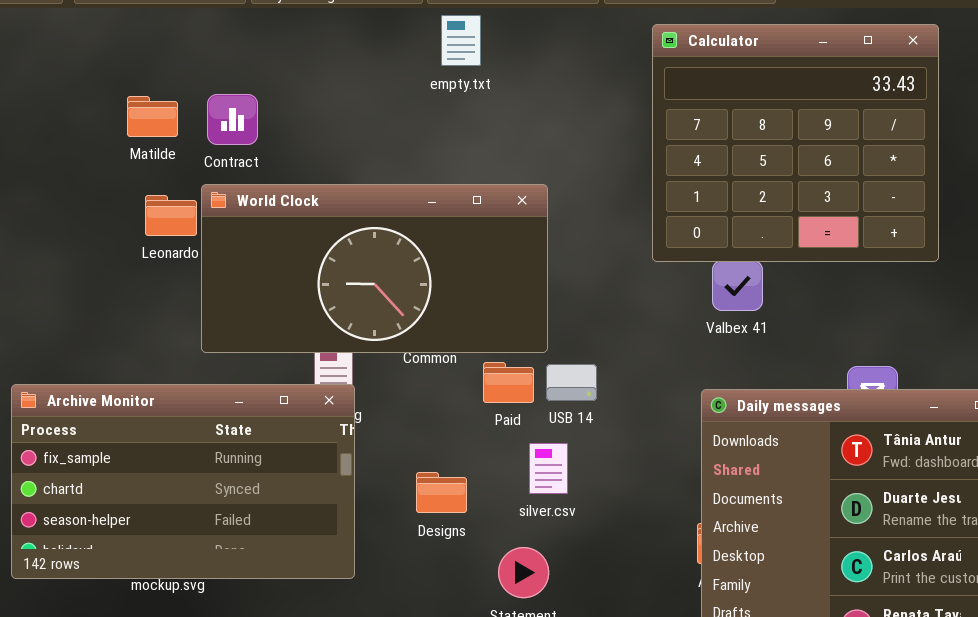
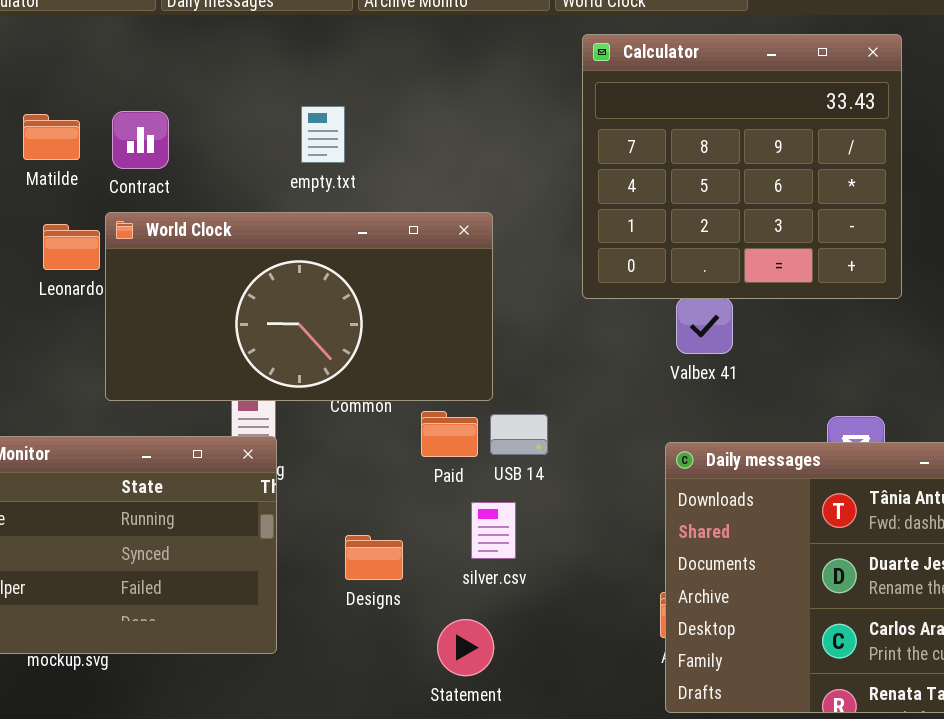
empty.txt: [441,15,481,66] -> [301,106,345,163], moved
Calculator: [652,24,939,262] -> [582,34,902,299], moved

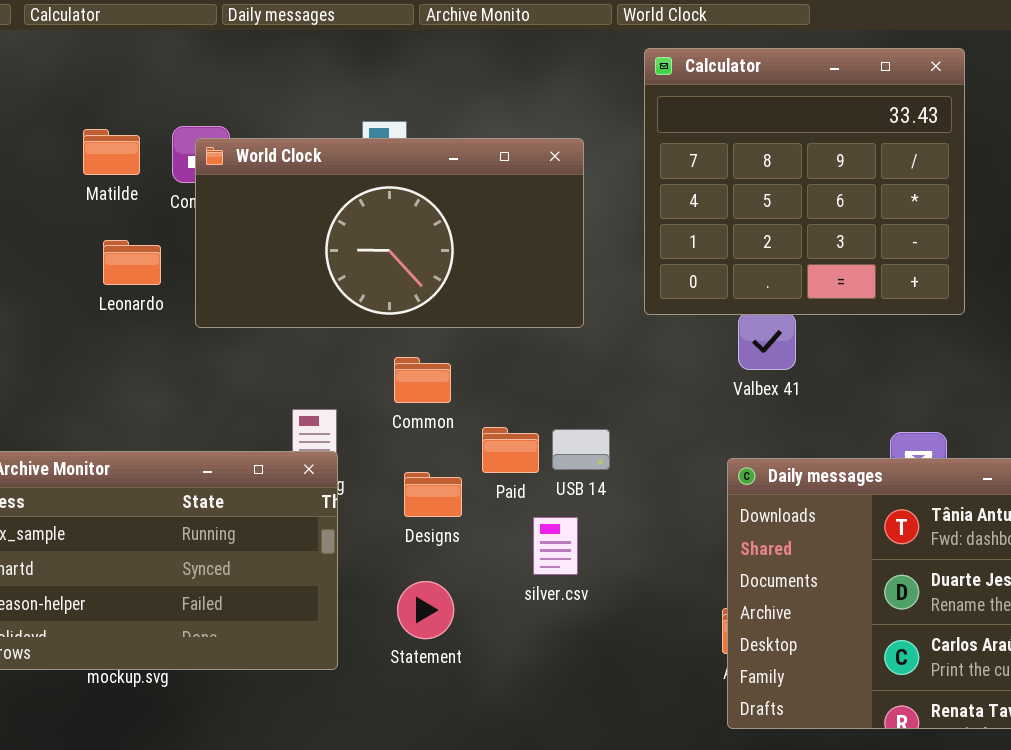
World Clock: [105,212,493,401] -> [195,138,584,328], moved
Designs: [345,535,403,580] -> [404,472,462,517], moved
Statement: [437,619,494,676] -> [397,581,454,639], moved

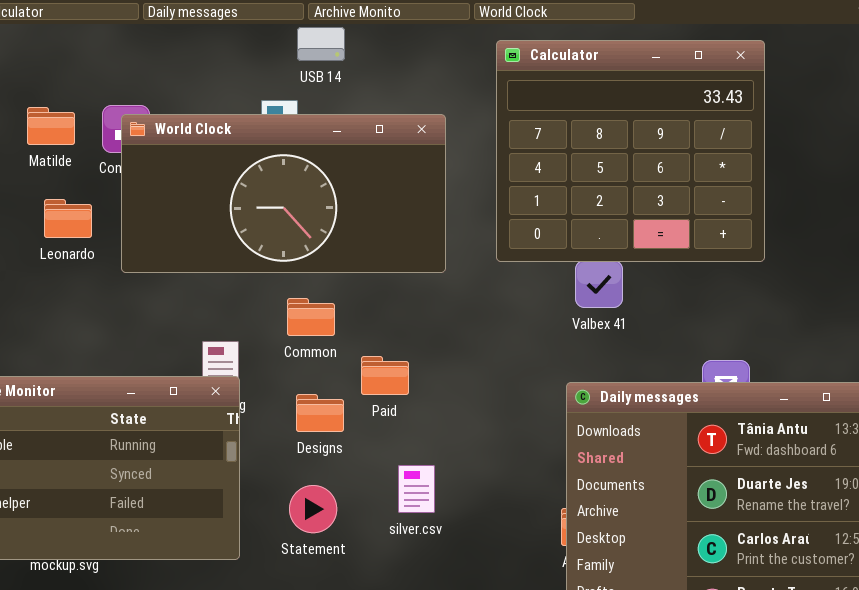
USB 14: [552,429,610,470] -> [297,27,345,61], moved
silver.csv: [533,517,578,575] -> [398,465,435,513], moved

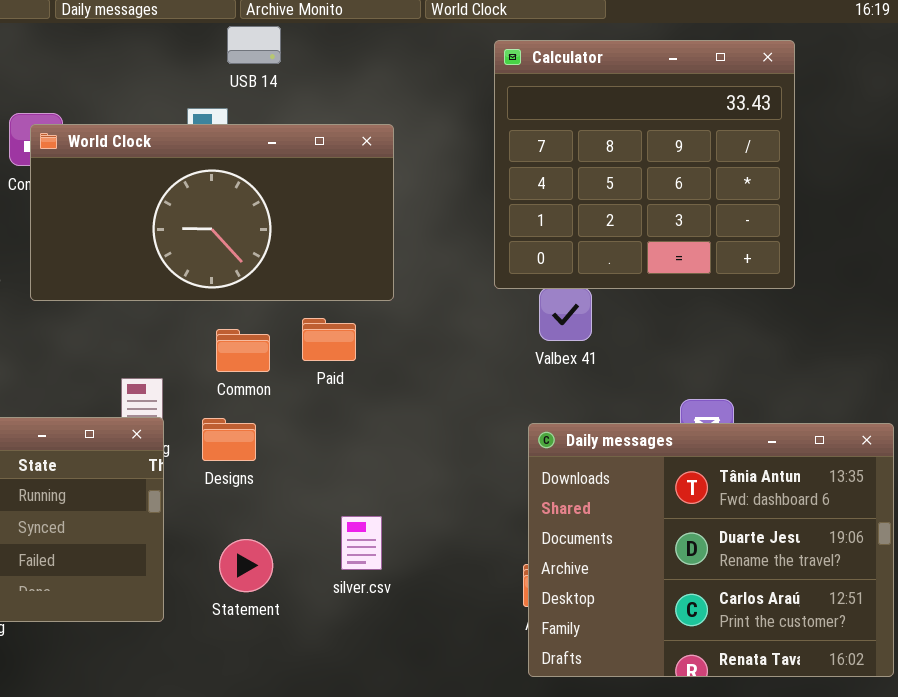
Calculator: [496,40,765,262] -> [494,40,795,289], moved
Paid: [361,356,409,395] -> [302,318,356,361], moved
Designs: [296,394,344,432] -> [202,418,256,461], moved

